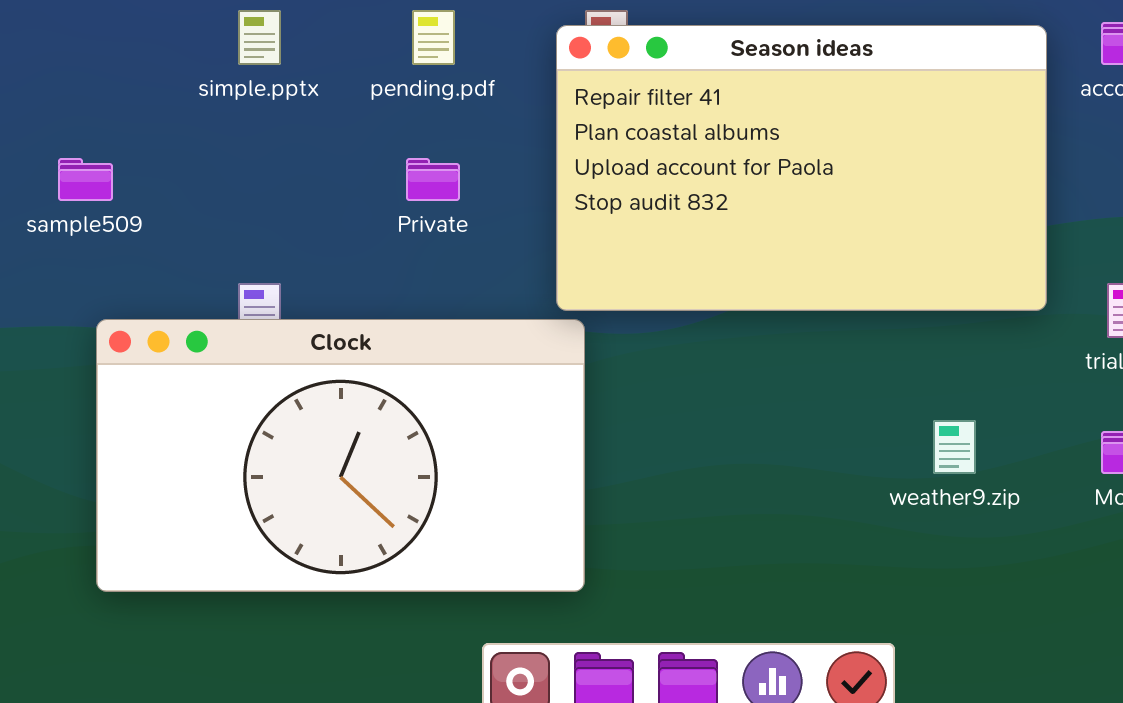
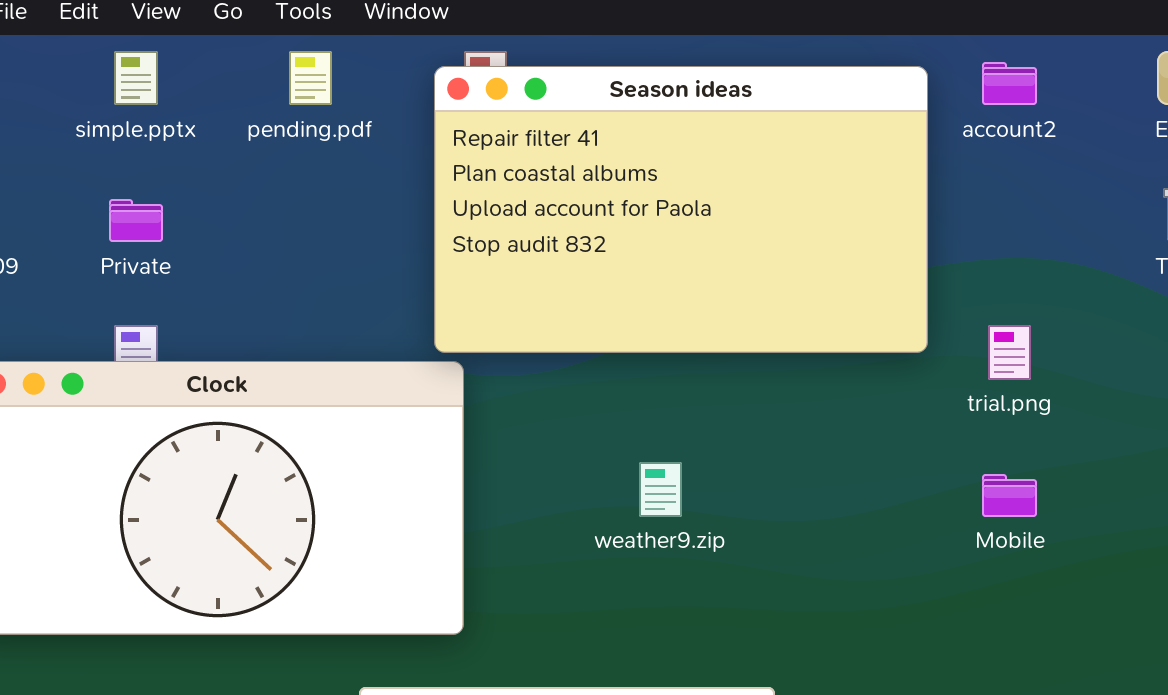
Private: [406,158,460,201] -> [109,199,163,242], moved
weather9.zip: [933,420,976,474] -> [639,462,682,517], moved

